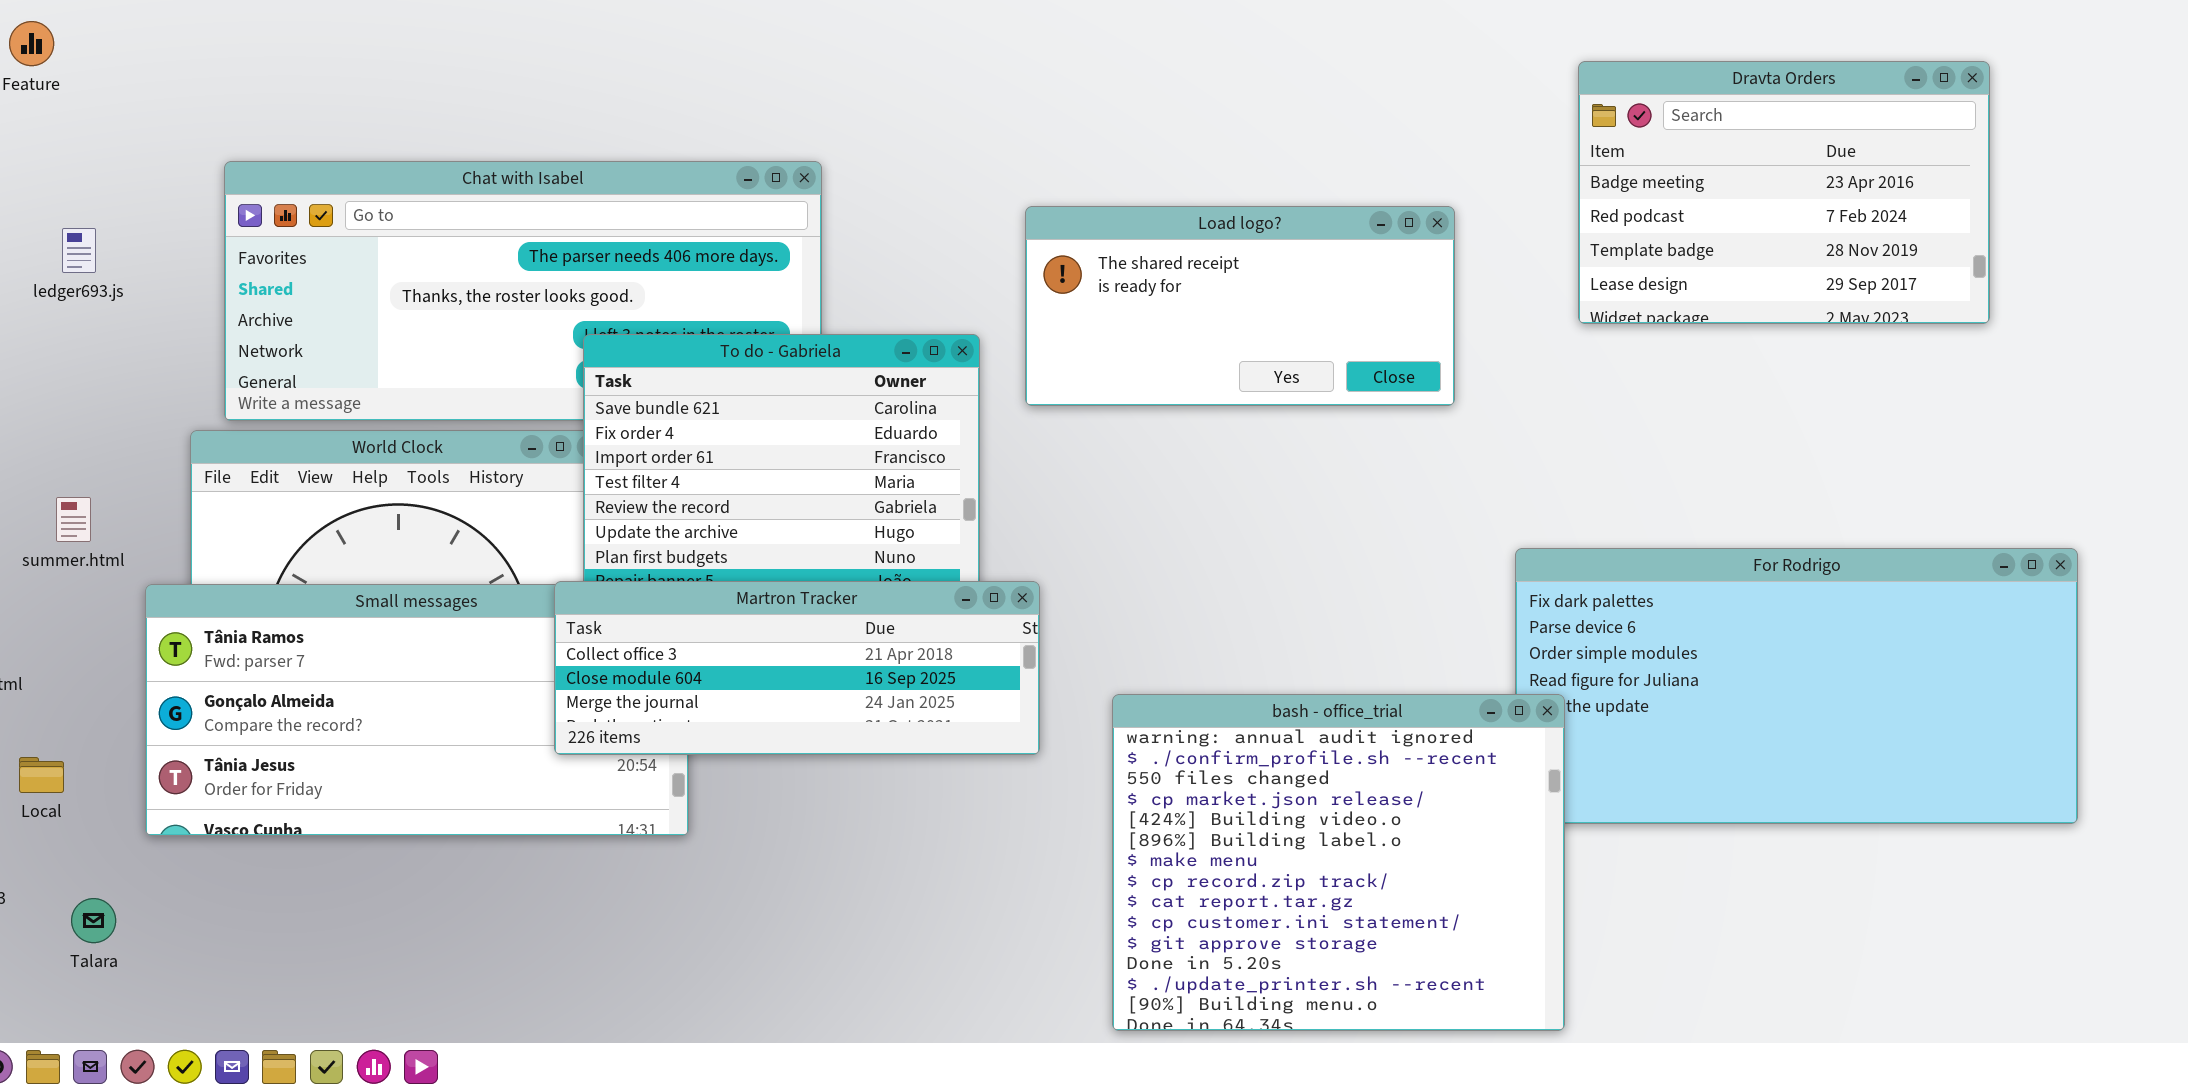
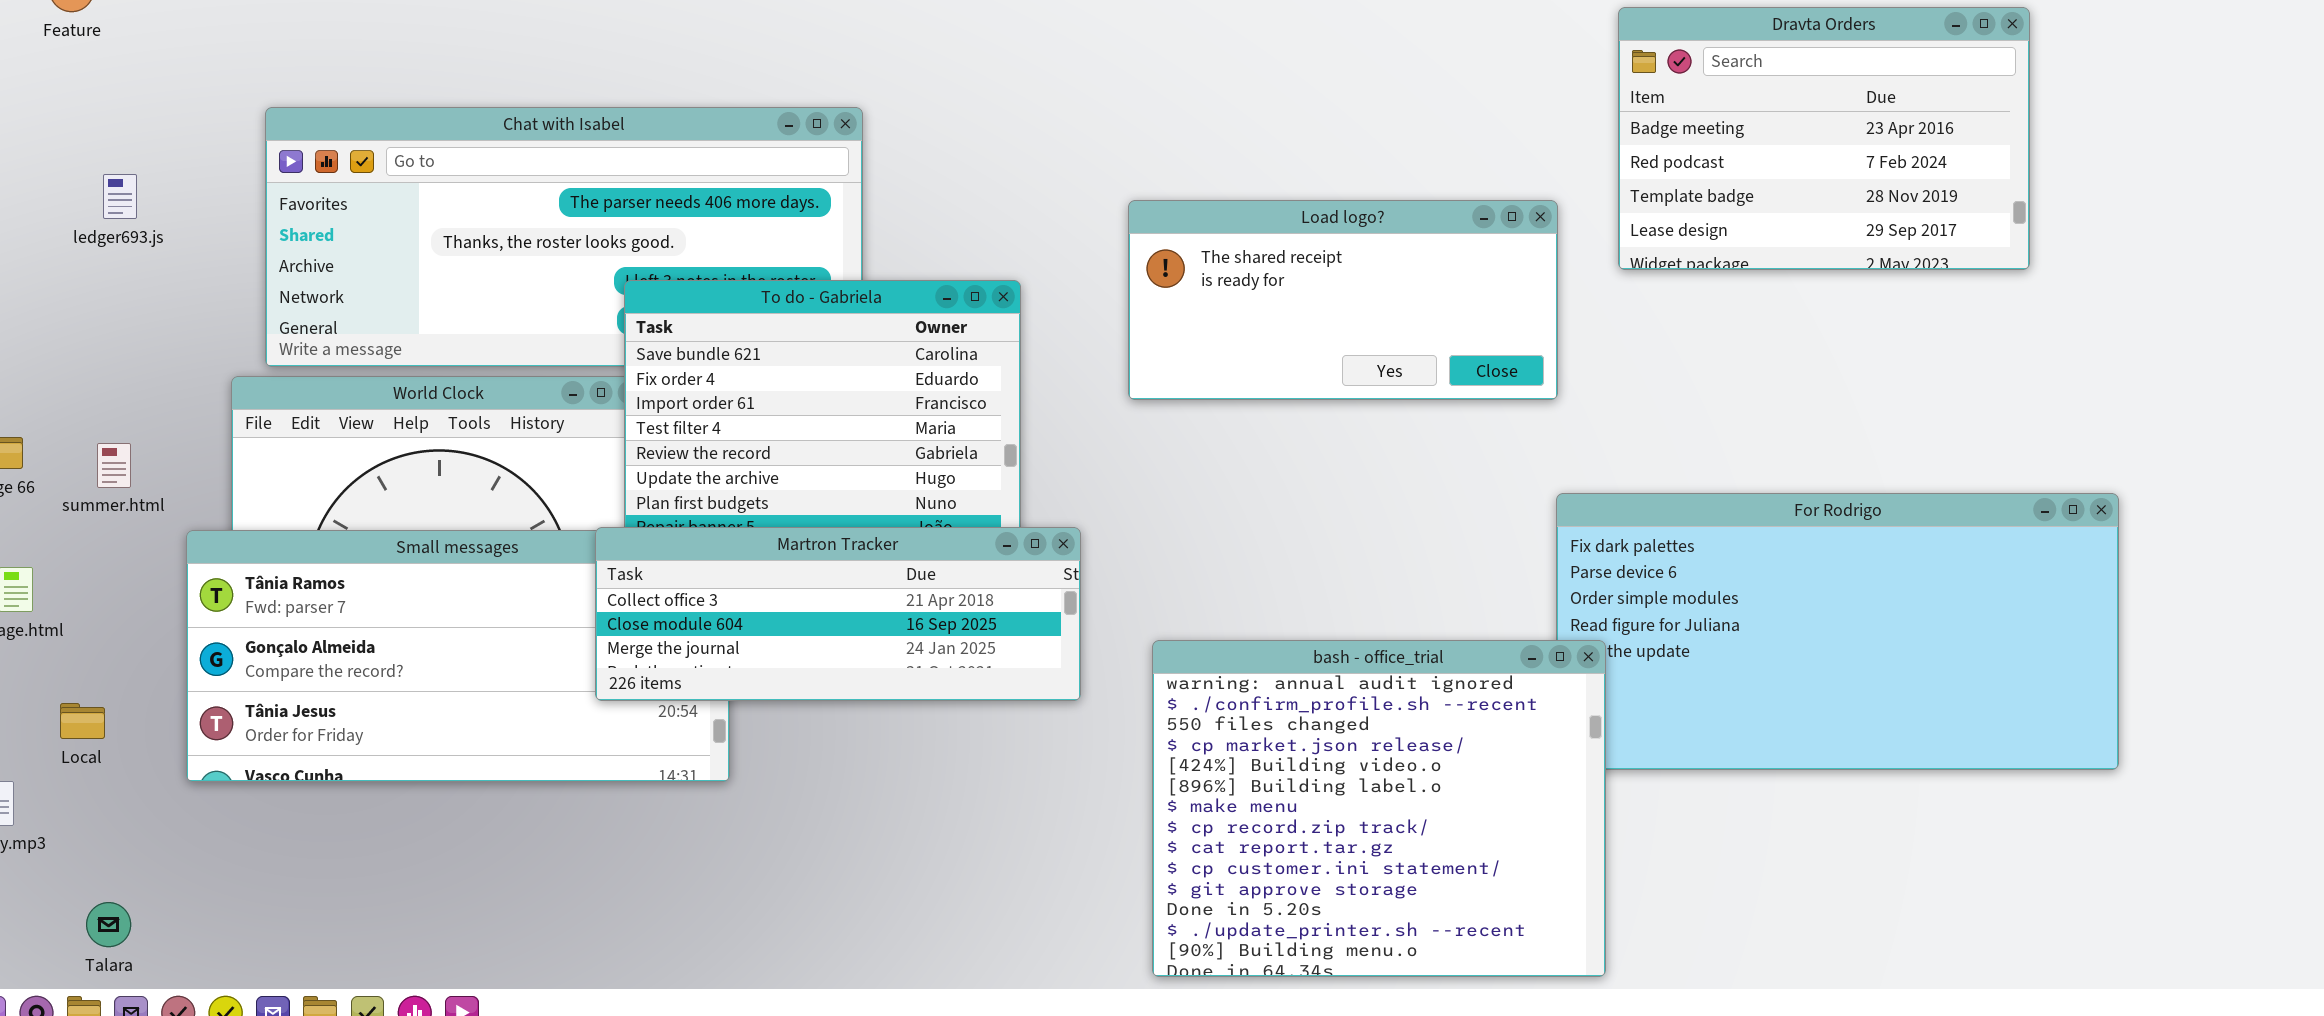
Load logo?: [1025,206,1455,406] -> [1128,200,1558,400], moved
Talara: [71,898,116,943] -> [86,902,131,947], moved

